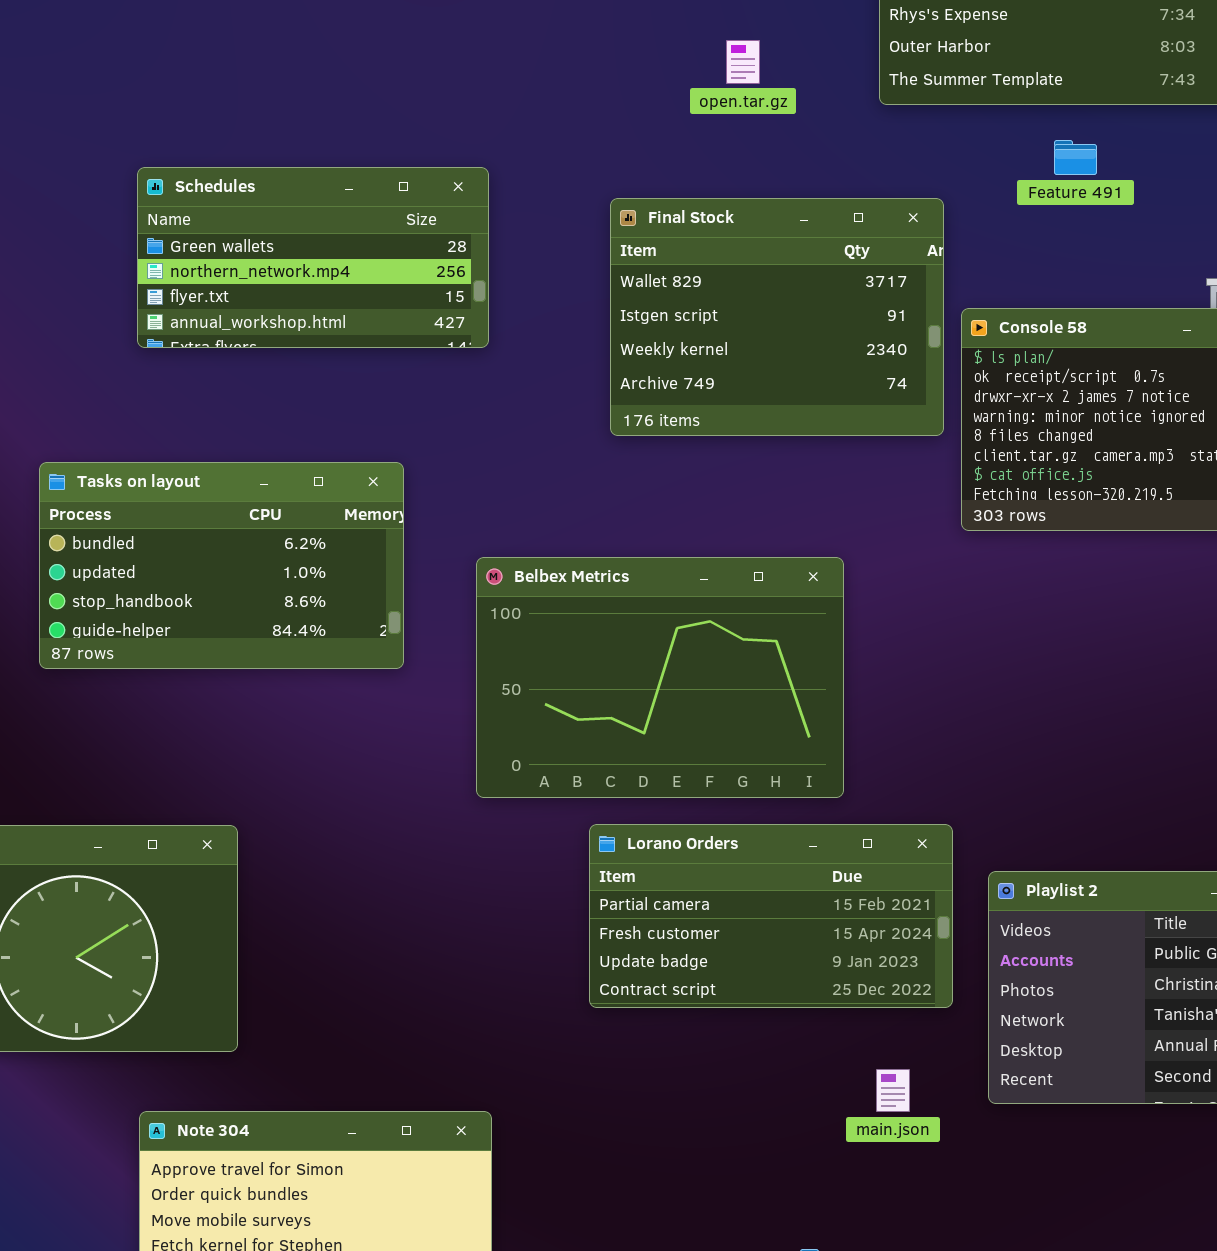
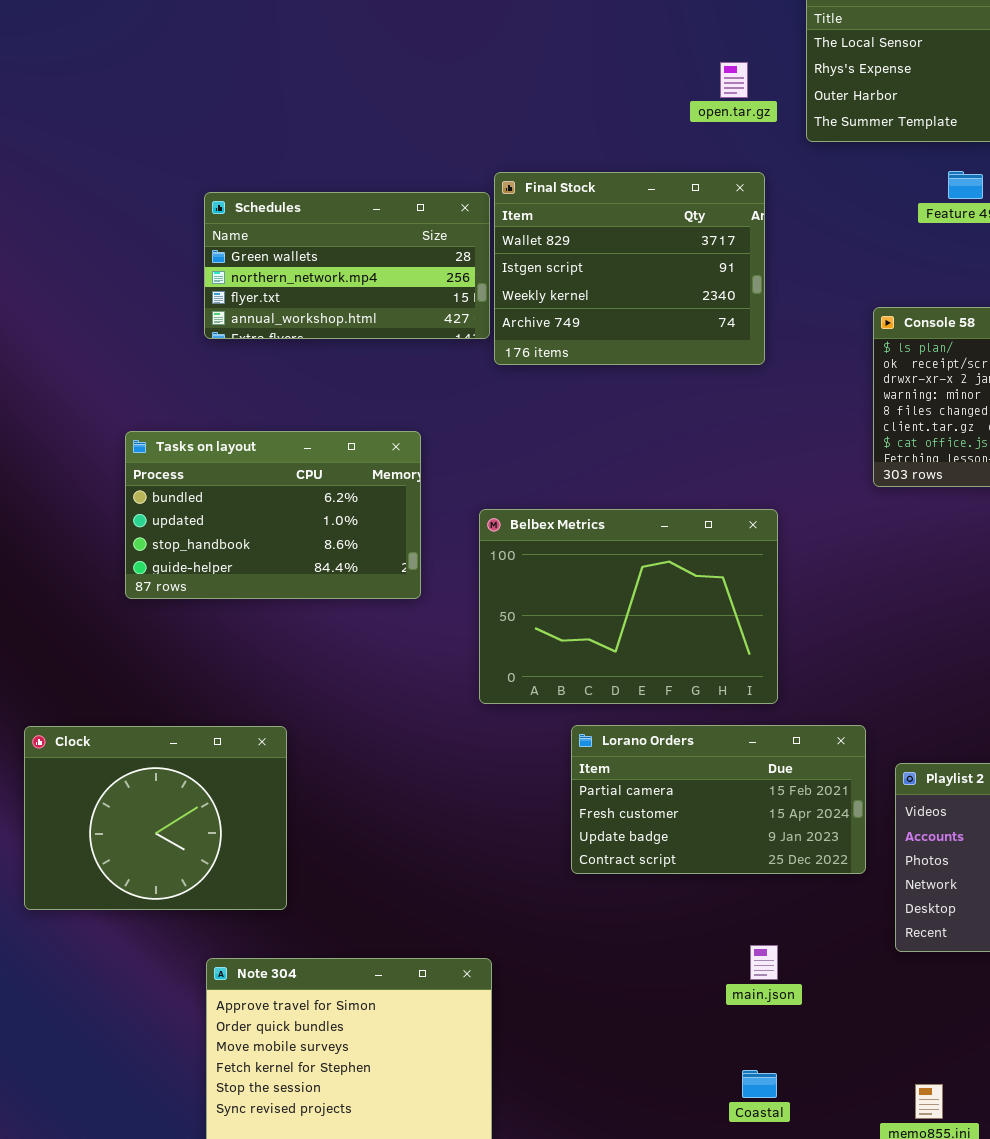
open.tar.gz: [726,40,760,84] -> [720,62,748,98], moved
Final Stock: [610,198,944,436] -> [494,172,765,365], moved
main.json: [876,1069,910,1112] -> [750,945,778,980], moved

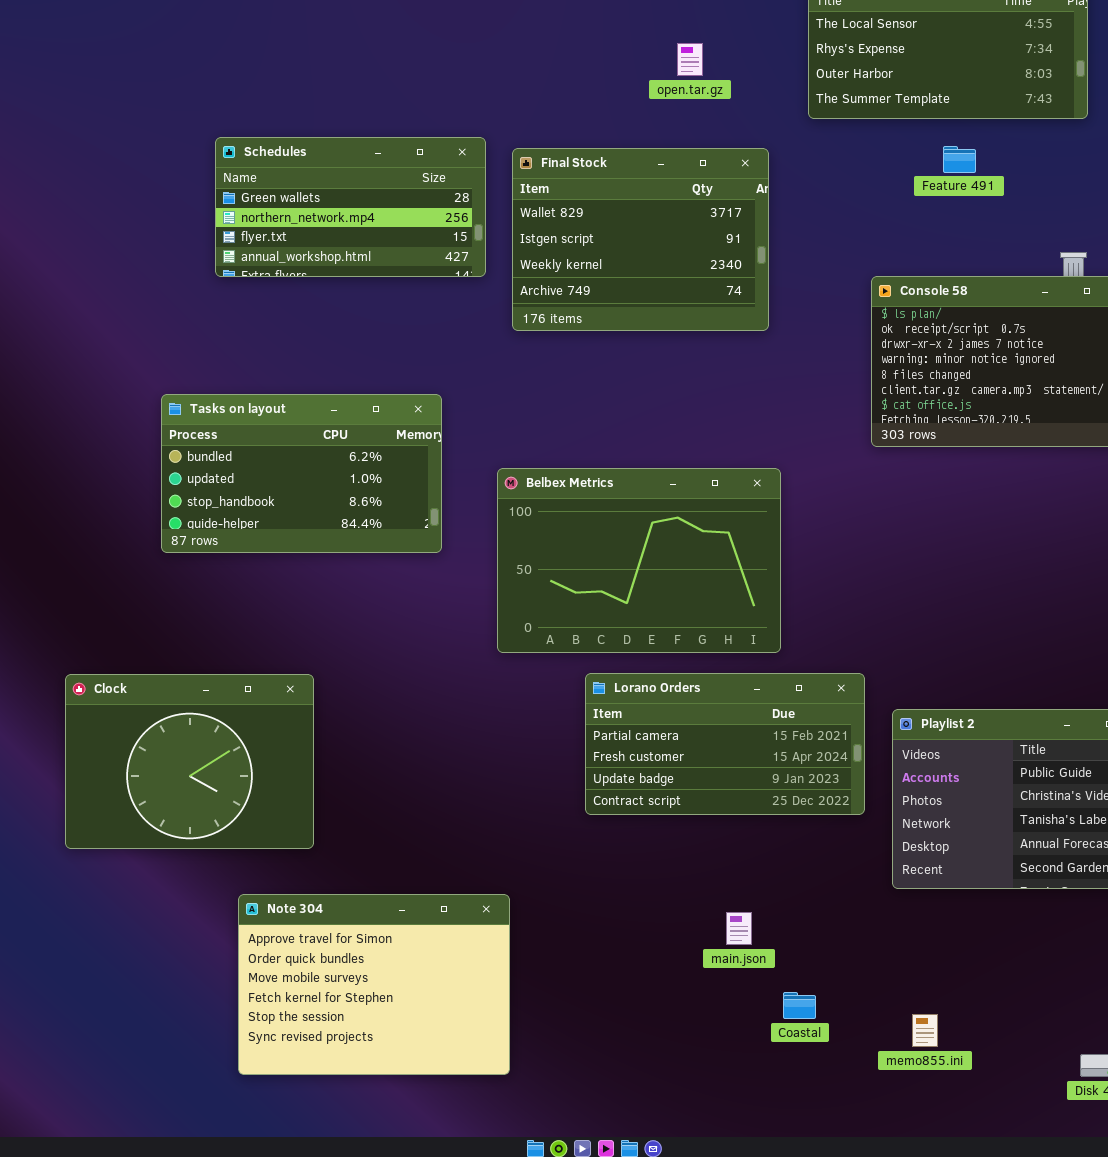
open.tar.gz: [720,62,748,98] -> [677,43,703,76], moved
Schedules: [204,192,490,339] -> [215,137,486,277], moved
main.json: [750,945,778,980] -> [726,912,752,945], moved
Coastal: [742,1070,777,1098] -> [783,992,816,1019], moved

